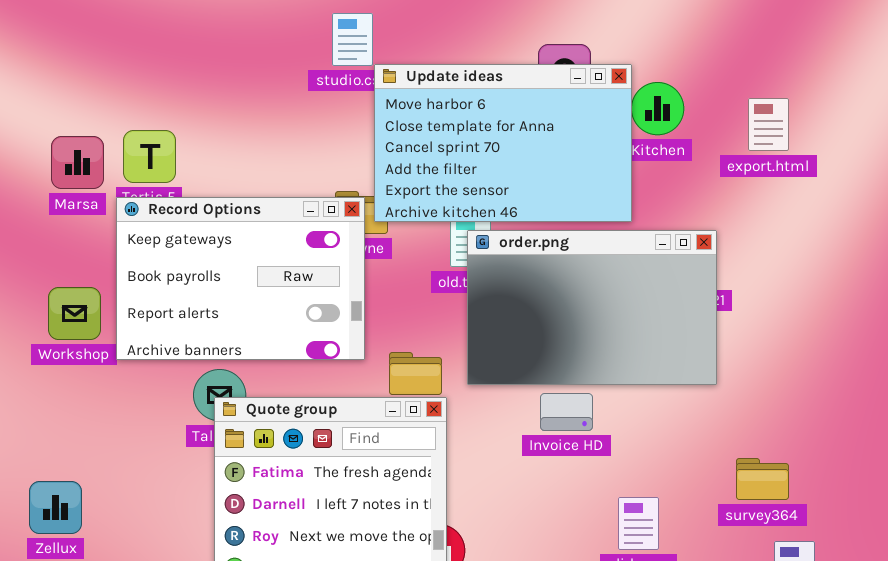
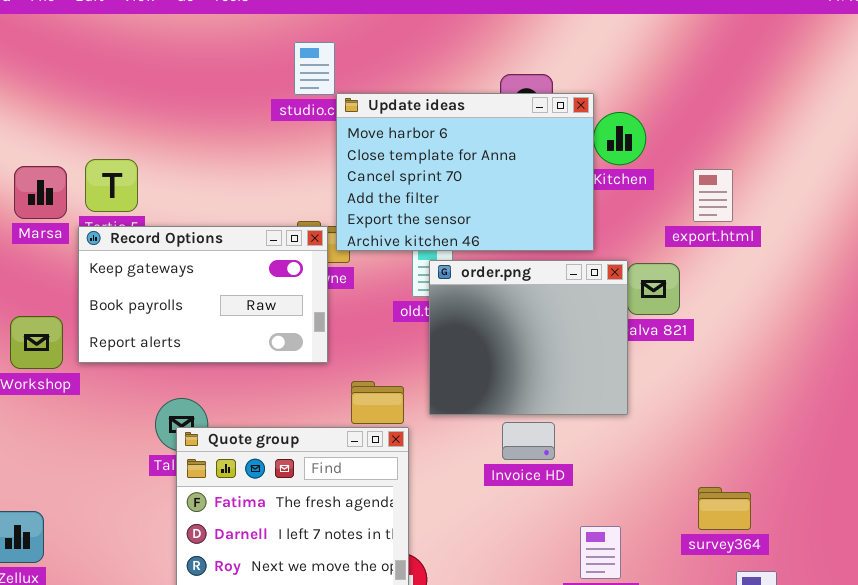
export.html: [748,98,789,151] -> [693,169,733,222], moved
Record Options: [116,197,365,360] -> [78,226,328,363], resized
order.png: [467,230,717,385] -> [429,260,628,415], resized

